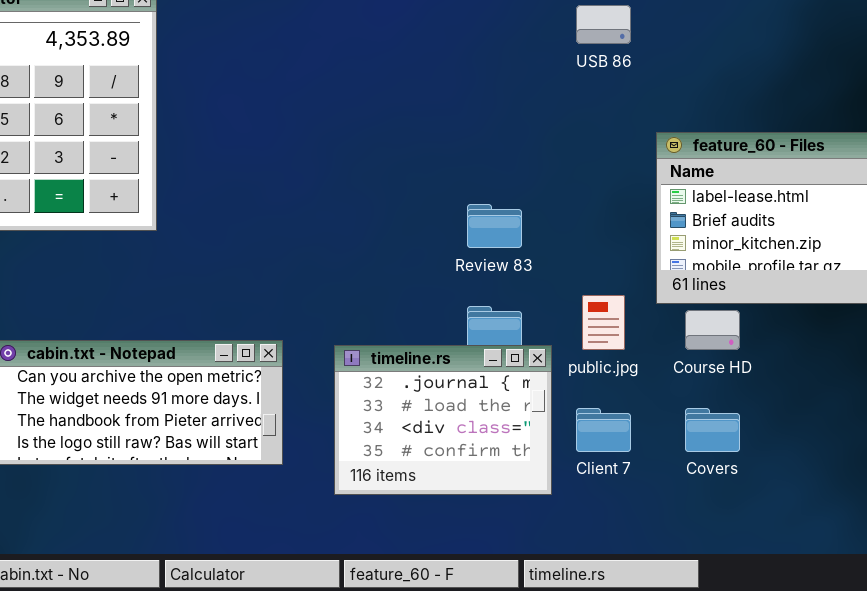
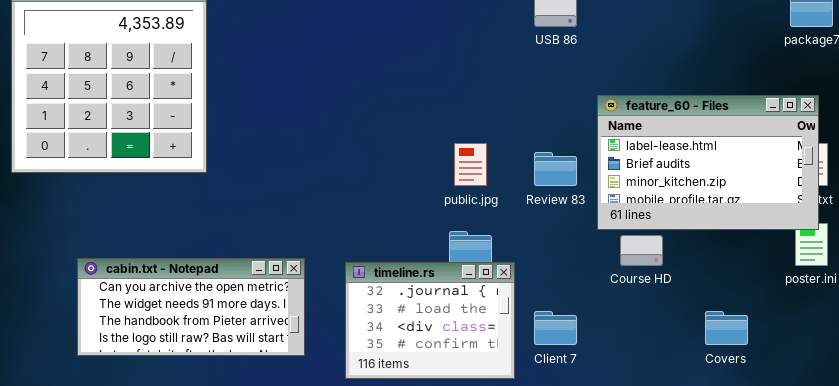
Review 83: [467,204,522,248] -> [534,152,577,186], moved
public.jpg: [582,295,625,350] -> [454,143,487,186], moved
Covers: [685,408,740,452] -> [705,311,748,345], moved

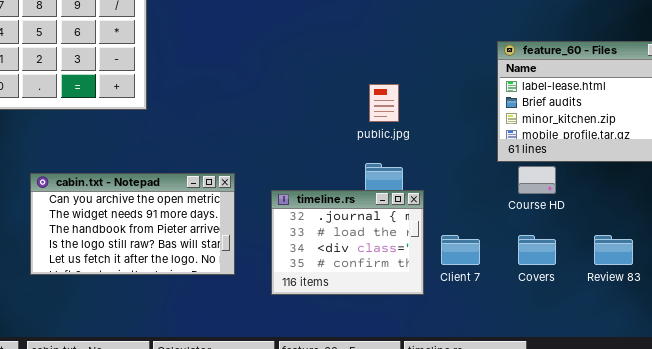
Review 83: [534,152,577,186] -> [594,235,633,265], moved
cabin.txt - Notepad: [77,258,305,356] -> [30,173,235,275], resized
Covers: [705,311,748,345] -> [518,235,556,265], moved

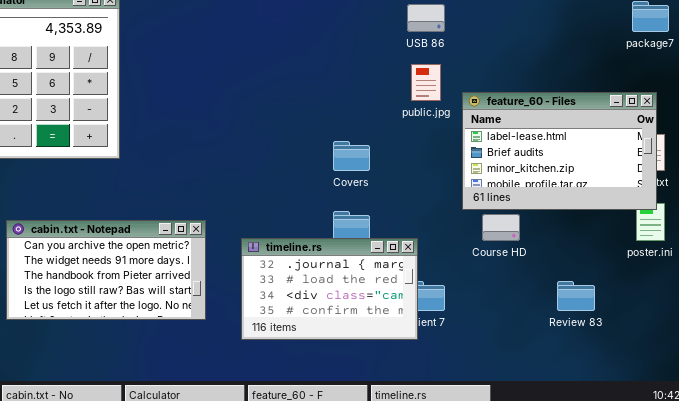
public.jpg: [369,84,399,122] -> [411,64,441,101], moved
timeline.rs: [271,190,424,295] -> [241,238,418,340], resized
Covers: [518,235,556,265] -> [333,141,370,171], moved

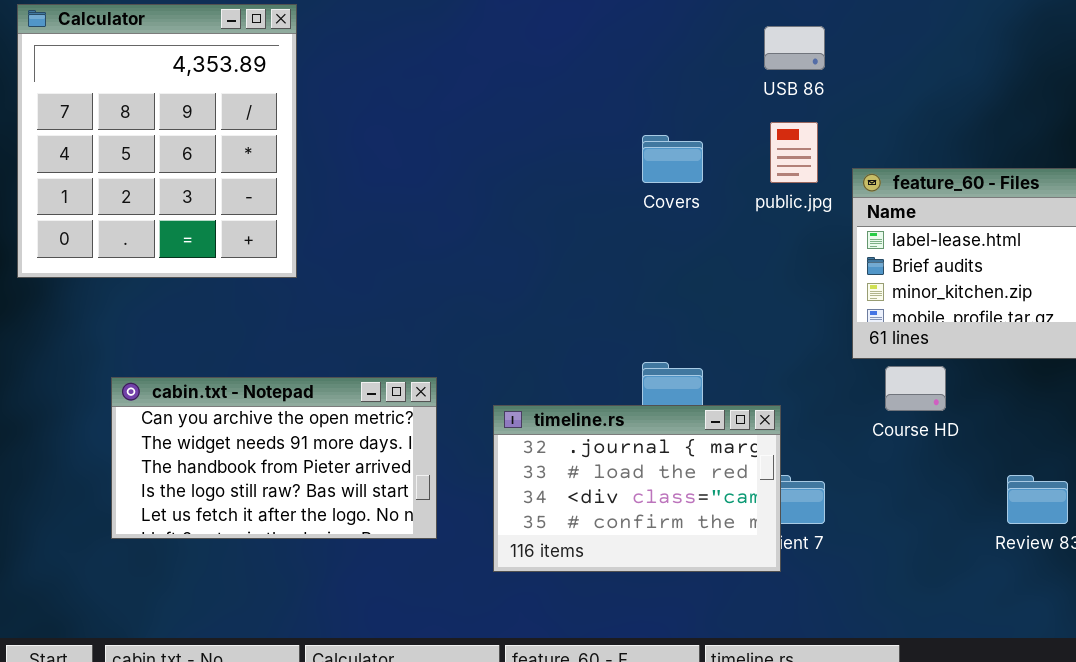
Covers: [333,141,370,171] -> [642,135,703,183], moved

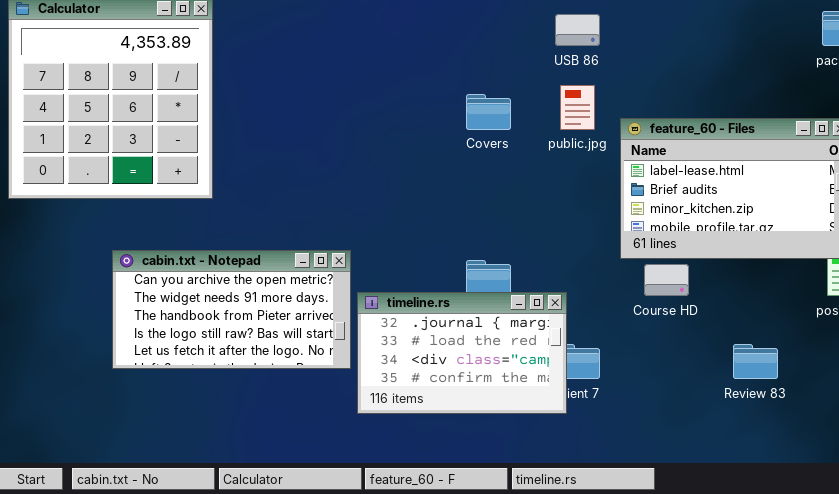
cabin.txt - Notepad: [111,377,437,539] -> [112,250,351,369], moved

